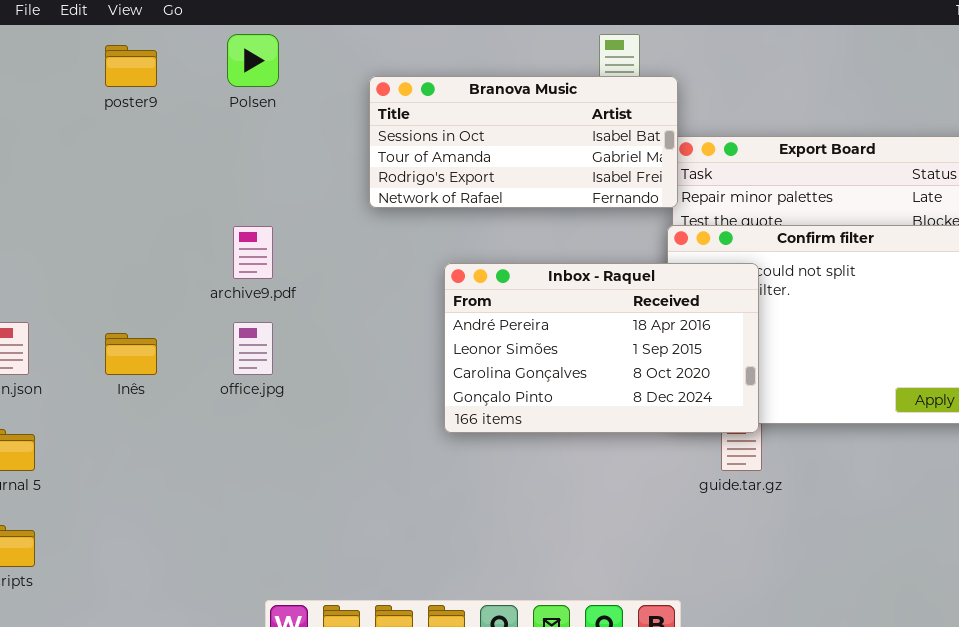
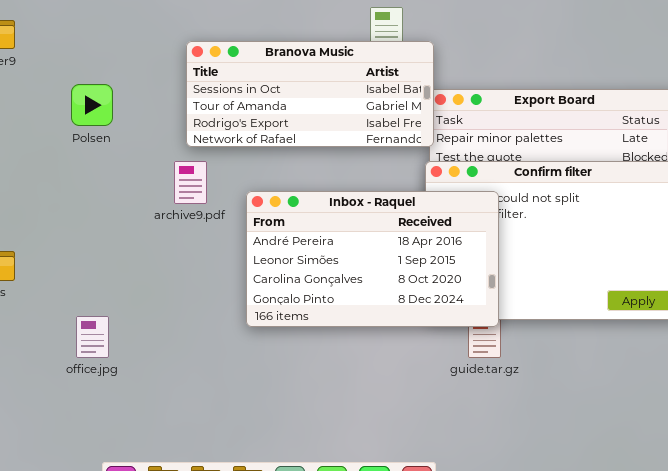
Polsen: [227,34,279,87] -> [71,84,113,126], moved
archive9.pdf: [233,226,273,279] -> [174,161,207,204], moved
office.jpg: [233,322,273,375] -> [76,316,109,358], moved

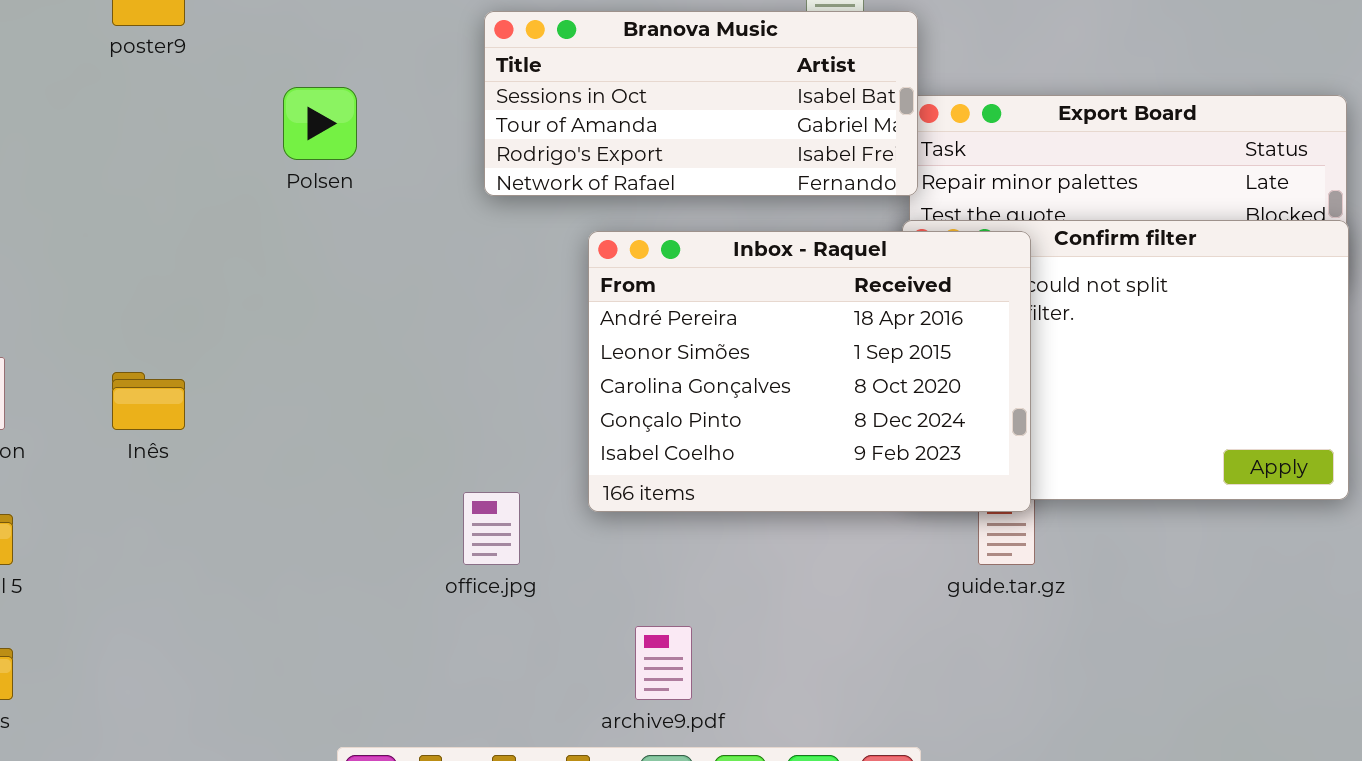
archive9.pdf: [174,161,207,204] -> [635,626,692,700], moved
Inbox - Raquel: [246,191,499,327] -> [588,231,1031,512], resized
office.jpg: [76,316,109,358] -> [463,492,520,565], moved

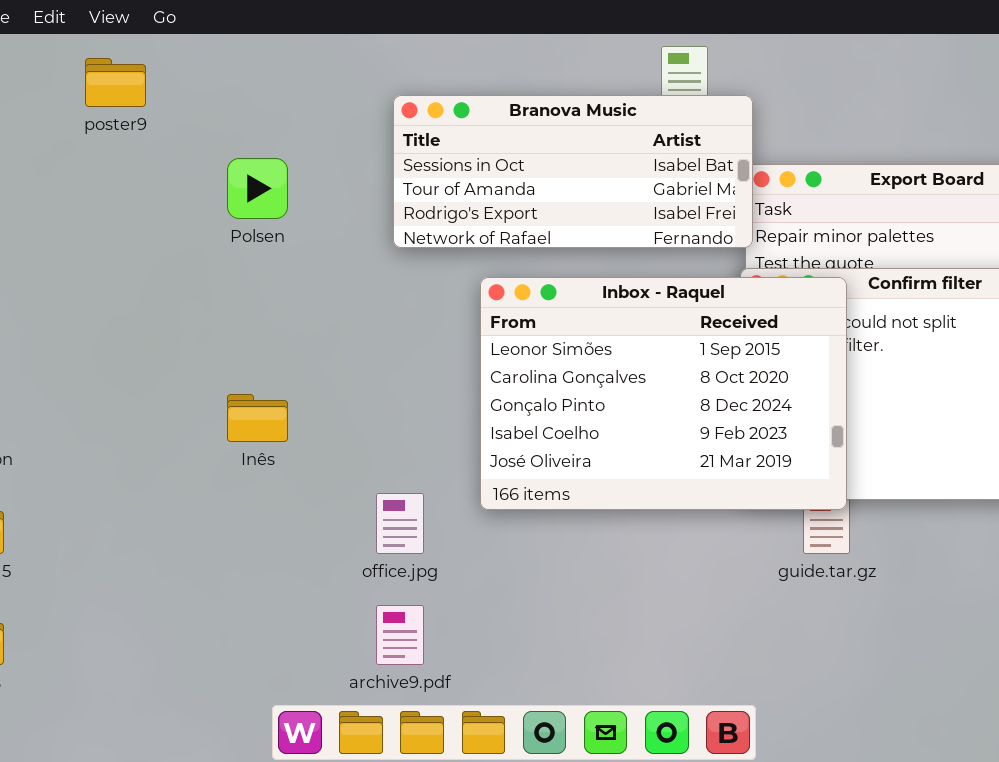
Inbox - Raquel: [588,231,1031,512] -> [480,277,847,510], scrolled down 1 row
Inês: [112,372,185,430] -> [227,394,288,442], moved
archive9.pdf: [635,626,692,700] -> [376,605,424,665], moved

